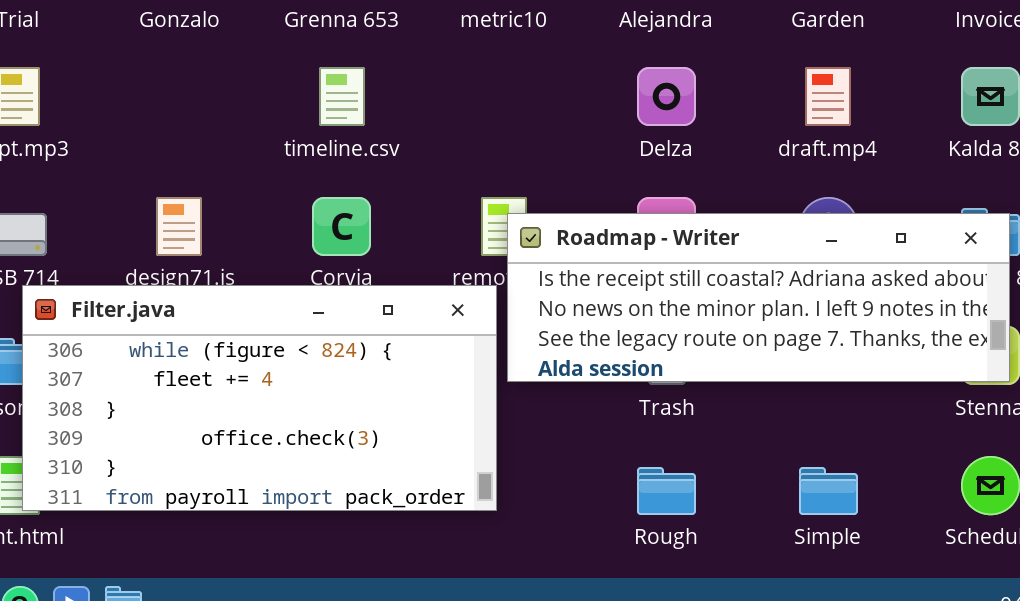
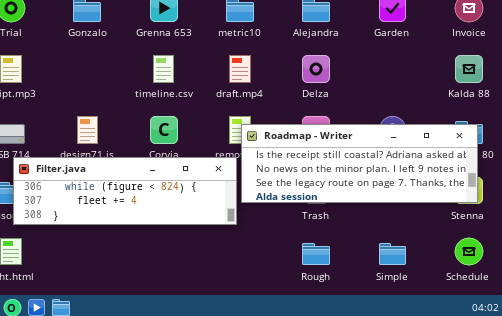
draft.mp4: [805,67,851,126] -> [229,55,251,83], moved
Filter.java: [22,285,497,511] -> [13,157,237,225], resized

